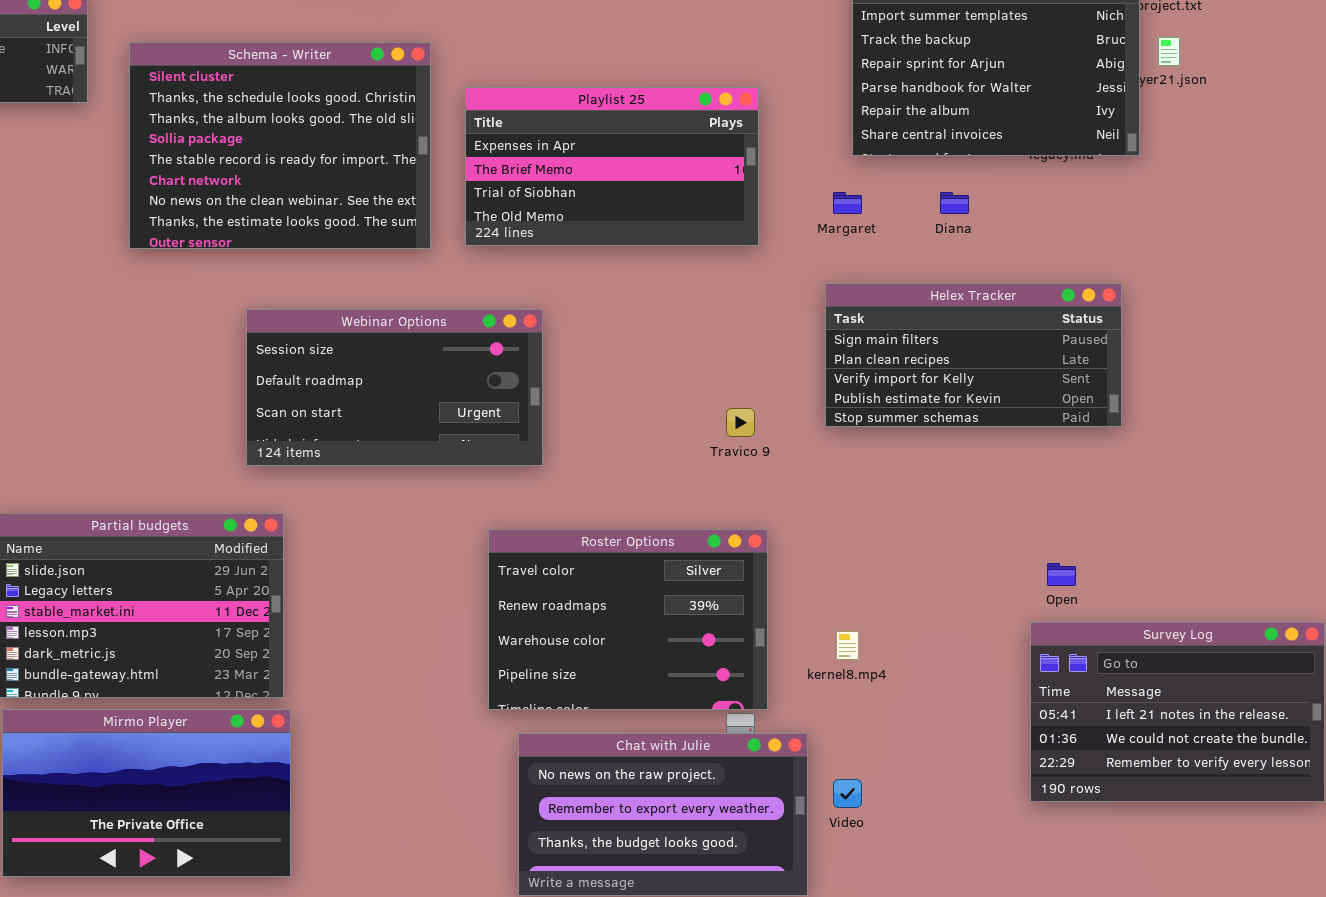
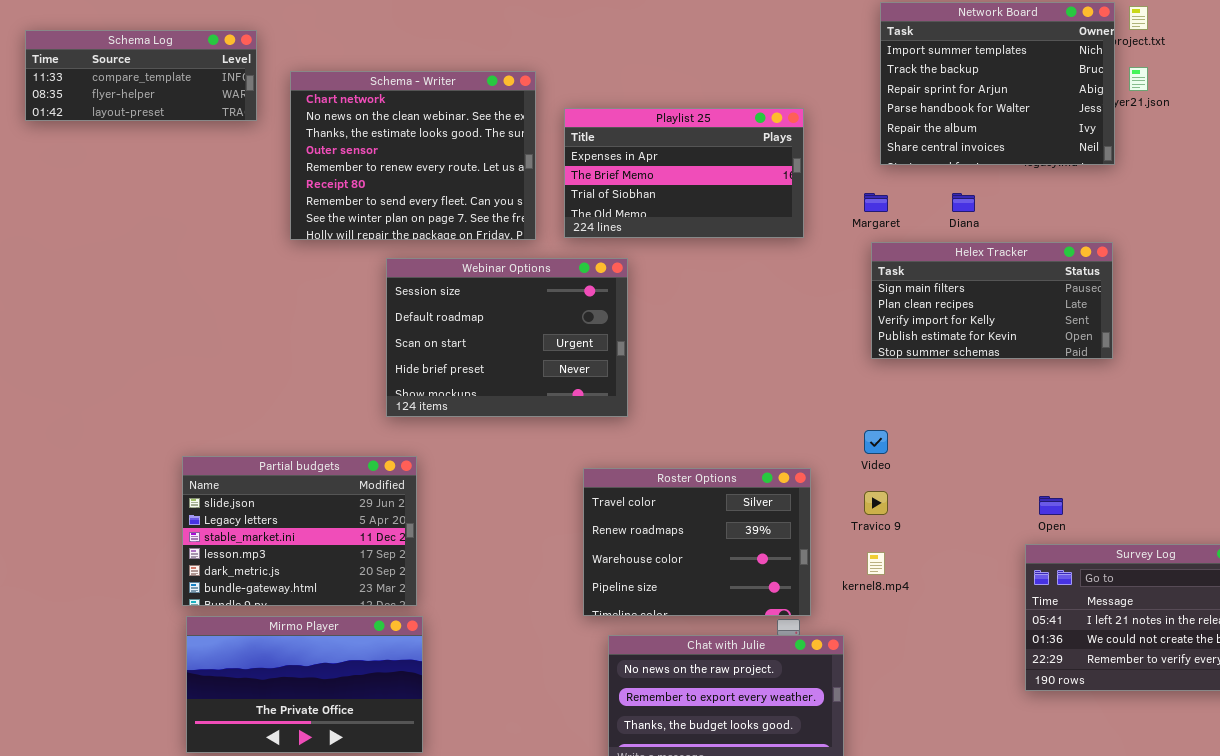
Schema - Writer: [129,42,431,249] -> [290,71,536,240], scrolled down 5 rows
Helex Tracker: [825,283,1122,427] -> [871,242,1113,359], moved
Webinar Options: [246,309,543,466] -> [386,258,628,417], resized
Travico 9: [726,408,755,437] -> [864,491,888,515], moved
Video: [833,779,862,808] -> [864,430,888,454], moved

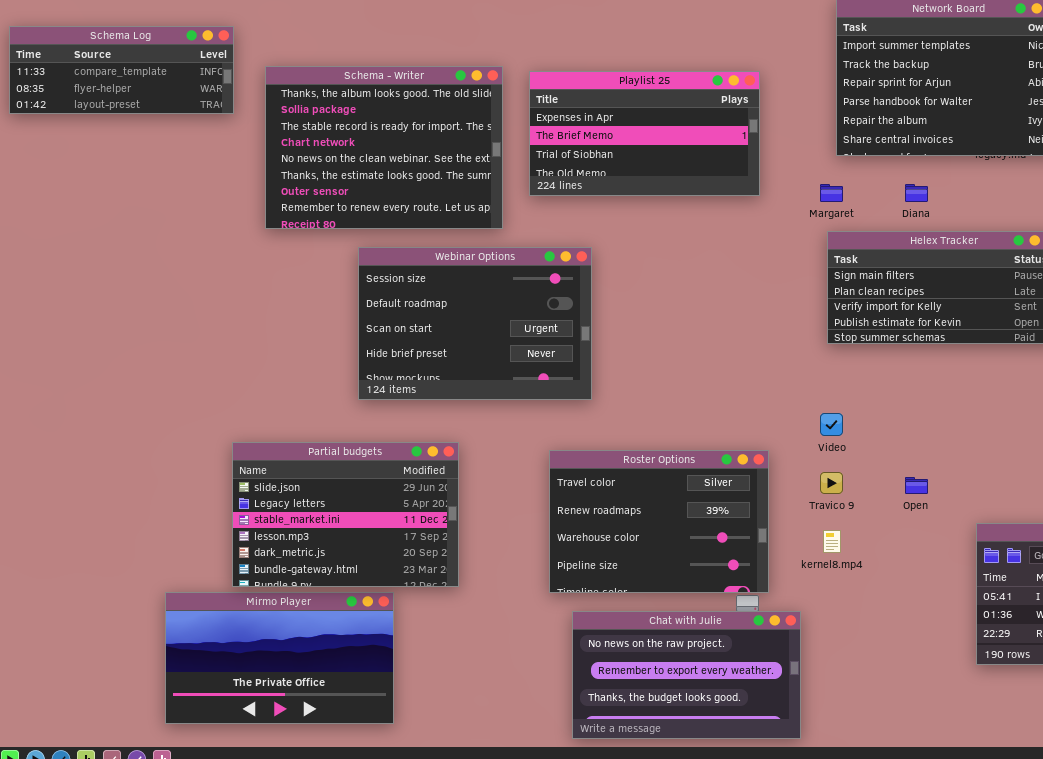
Schema - Writer: [290,71,536,240] -> [265,66,503,229], scrolled up 3 rows
Playlist 25: [564,108,804,238] -> [529,71,760,196], moved
Partial budgets: [182,456,417,606] -> [232,442,459,587], moved
Open: [1039,496,1063,515] -> [905,477,928,494], moved

